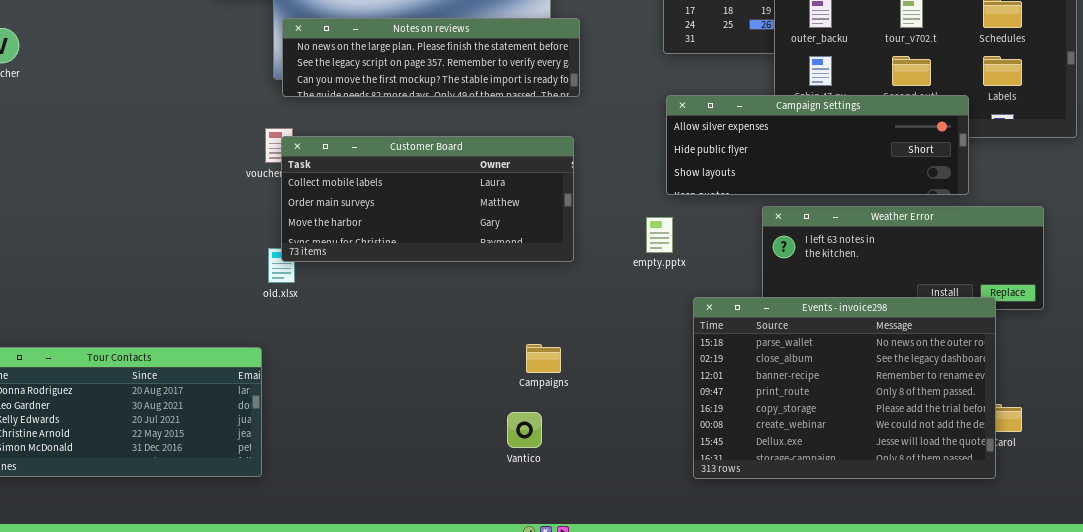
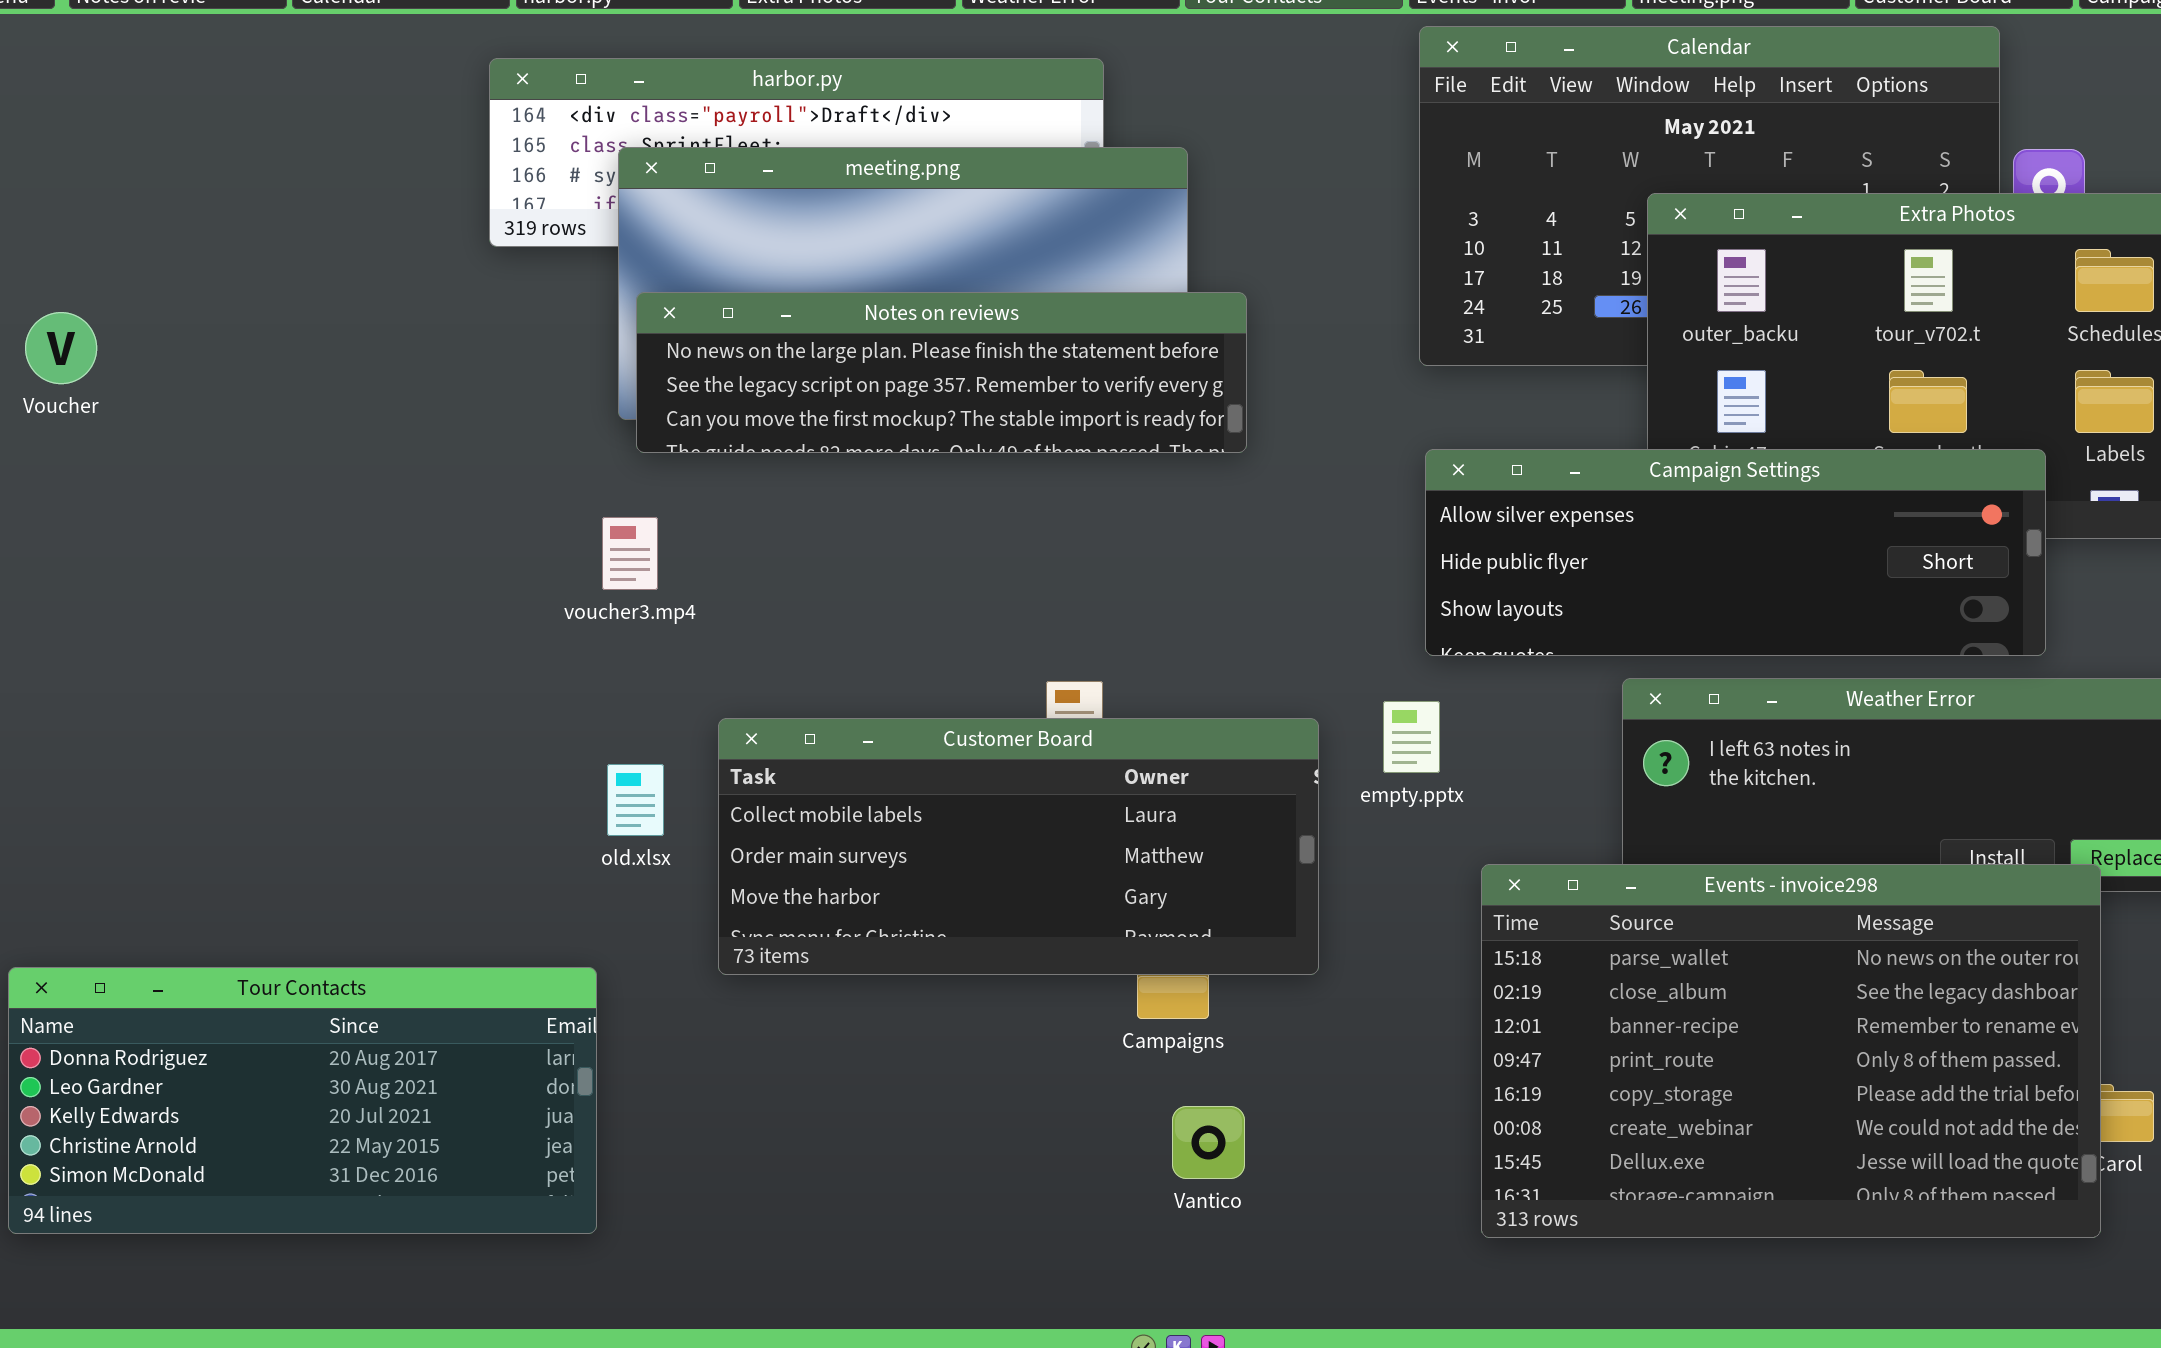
Customer Board: [281,136,574,262] -> [718,718,1319,975], moved
Vantico: [507,412,542,448] -> [1172,1106,1245,1179], moved

